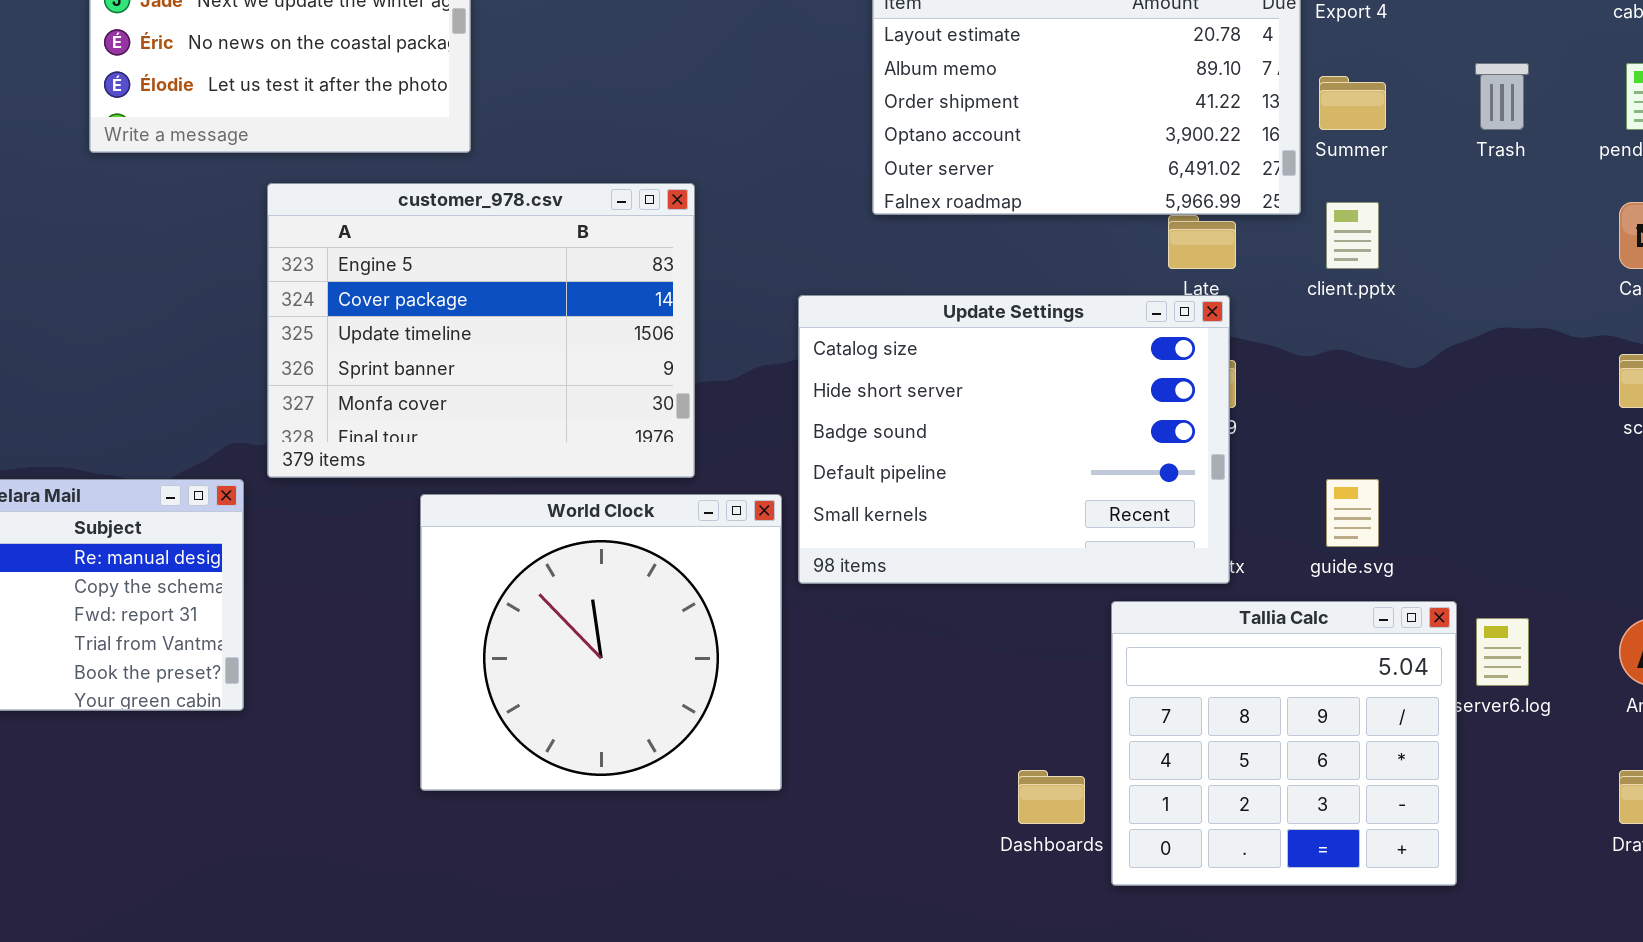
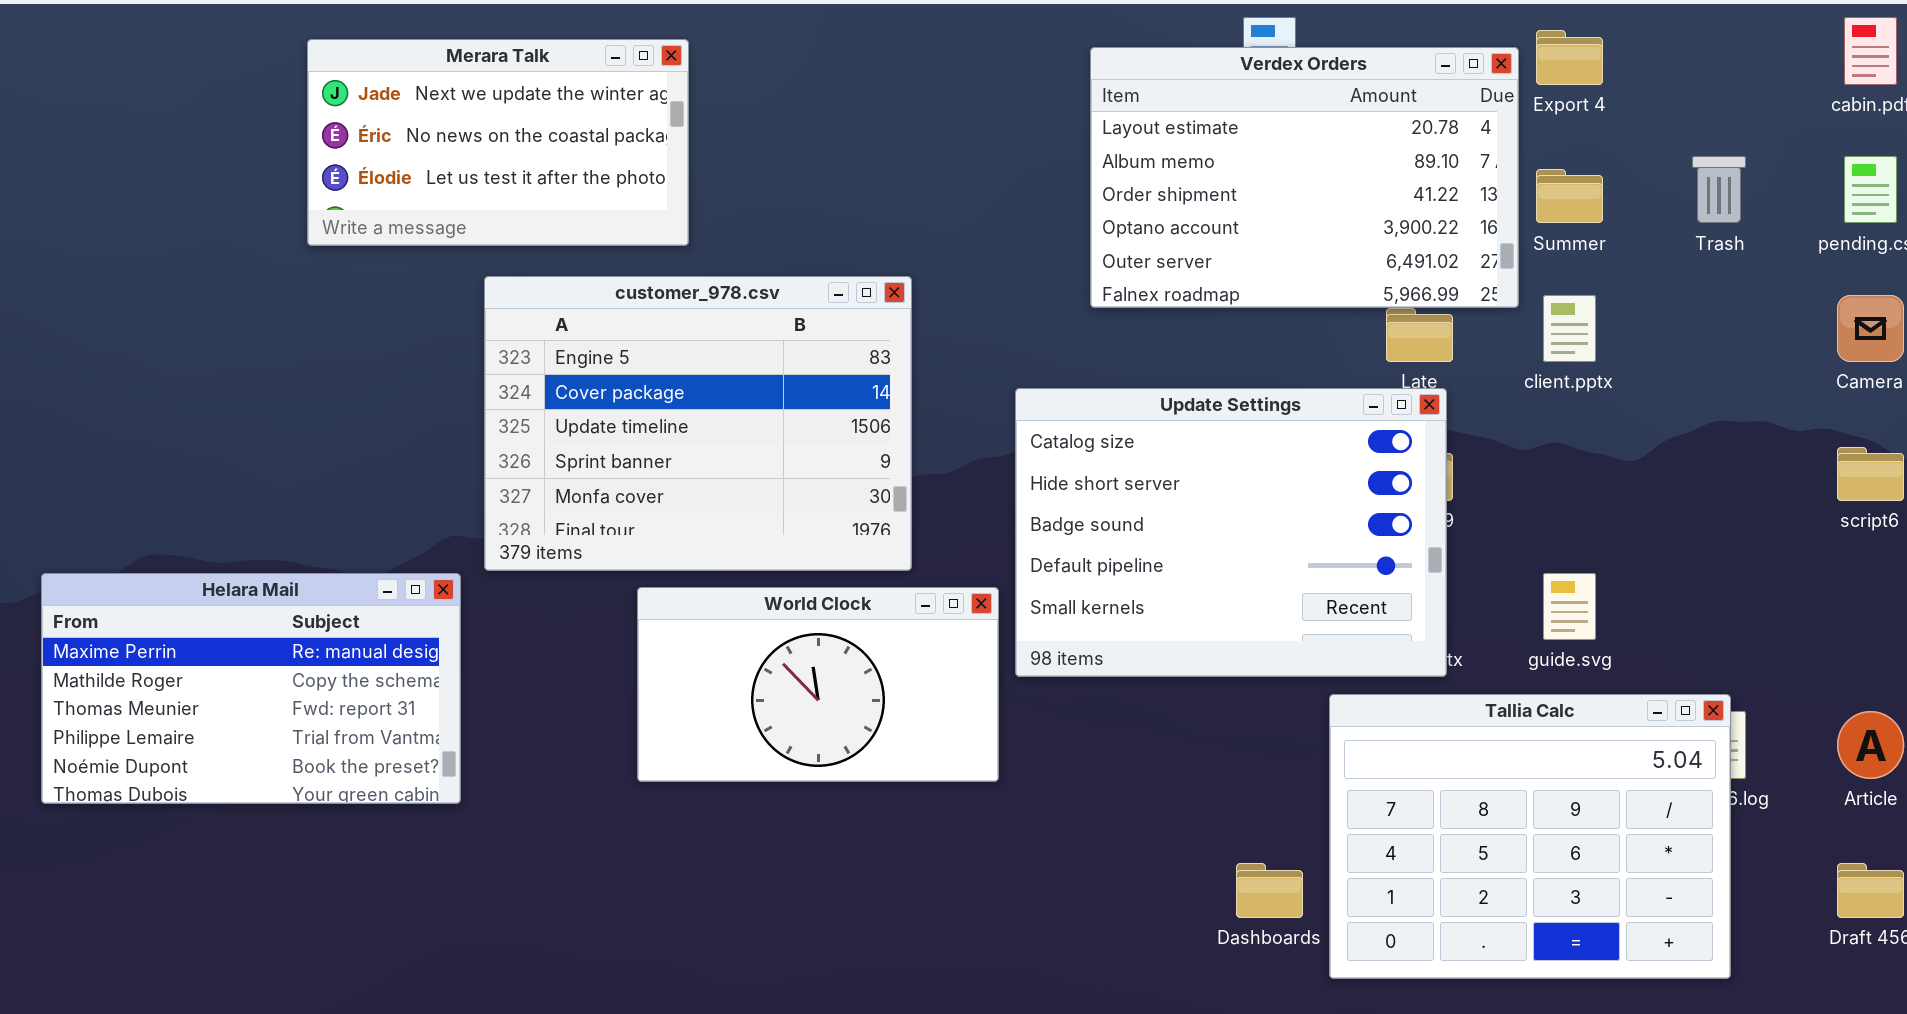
World Clock: [420,494,782,791] -> [637,587,999,782], resized
Tallia Calc: [1111,601,1457,886] -> [1329,694,1731,979], resized

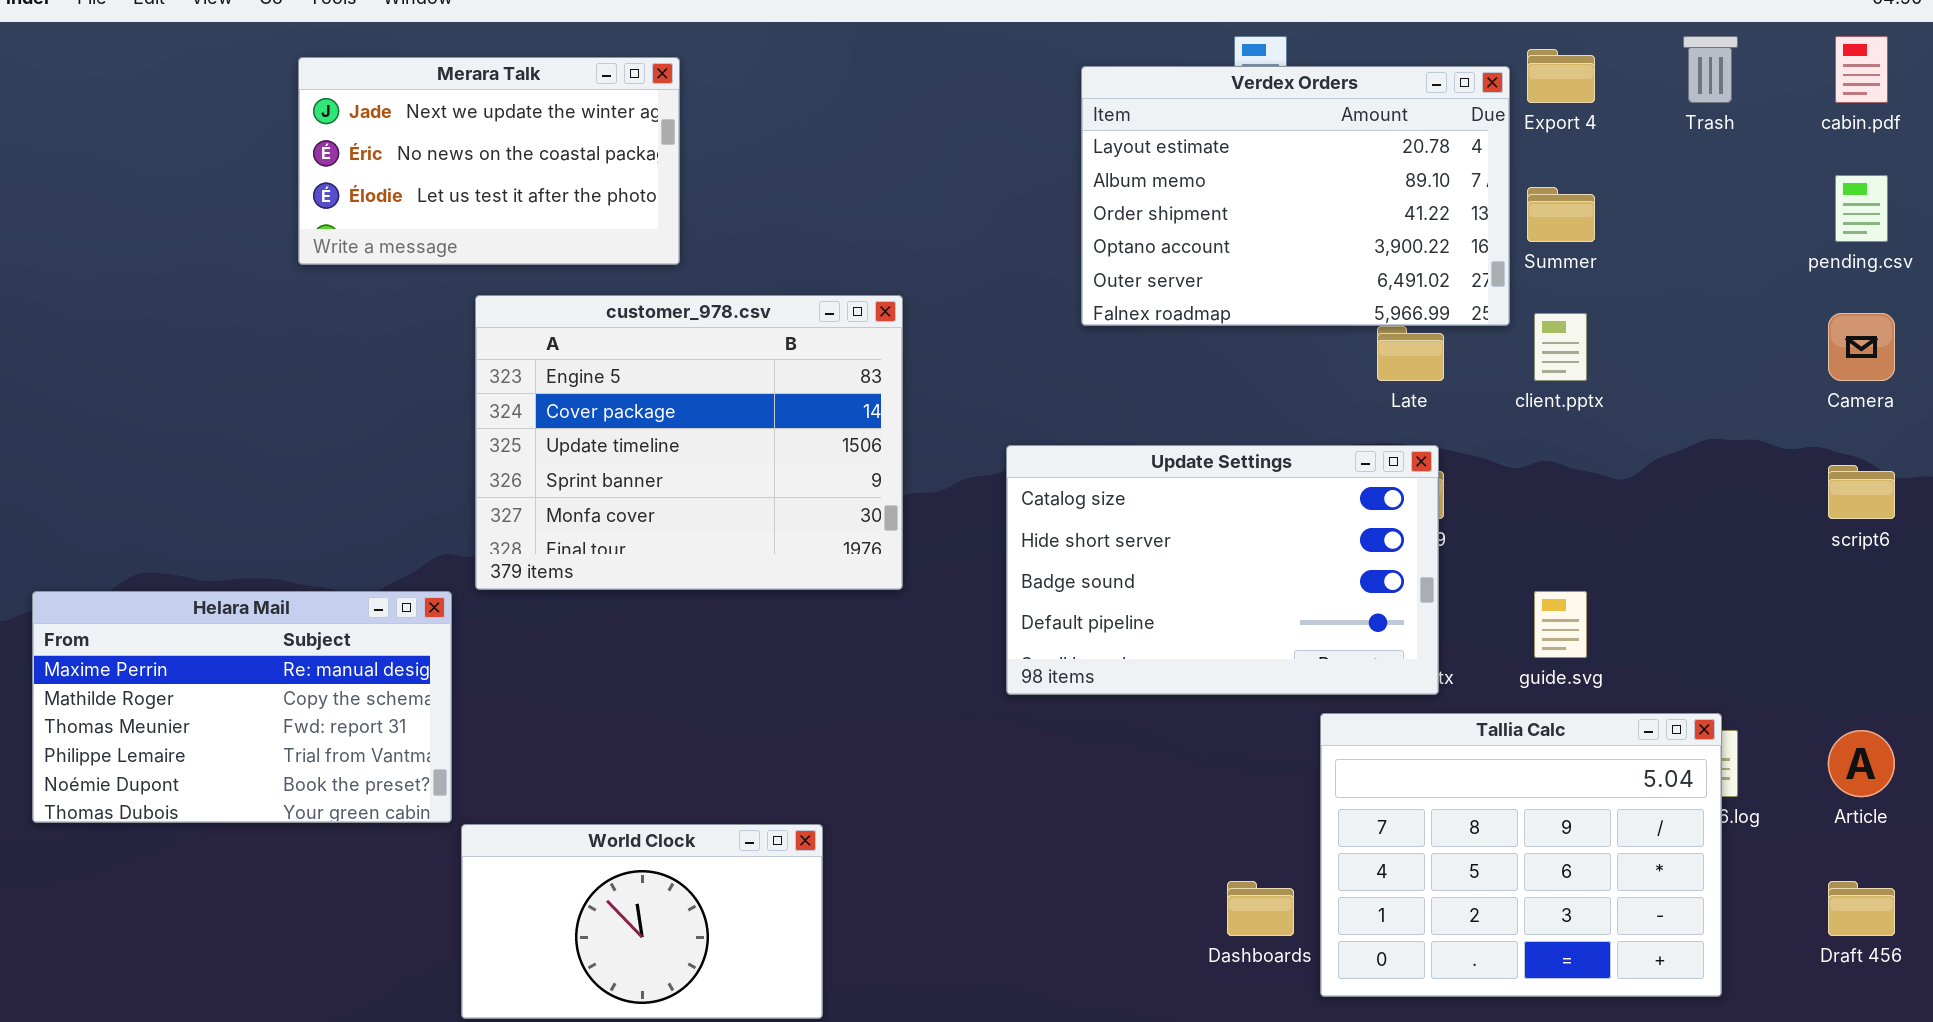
Trash: [1692,156,1746,223] -> [1683,36,1738,103], moved
Update Settings: [1015,388,1447,677] -> [1006,445,1439,695], resized
World Clock: [637,587,999,782] -> [461,824,823,1019], moved

